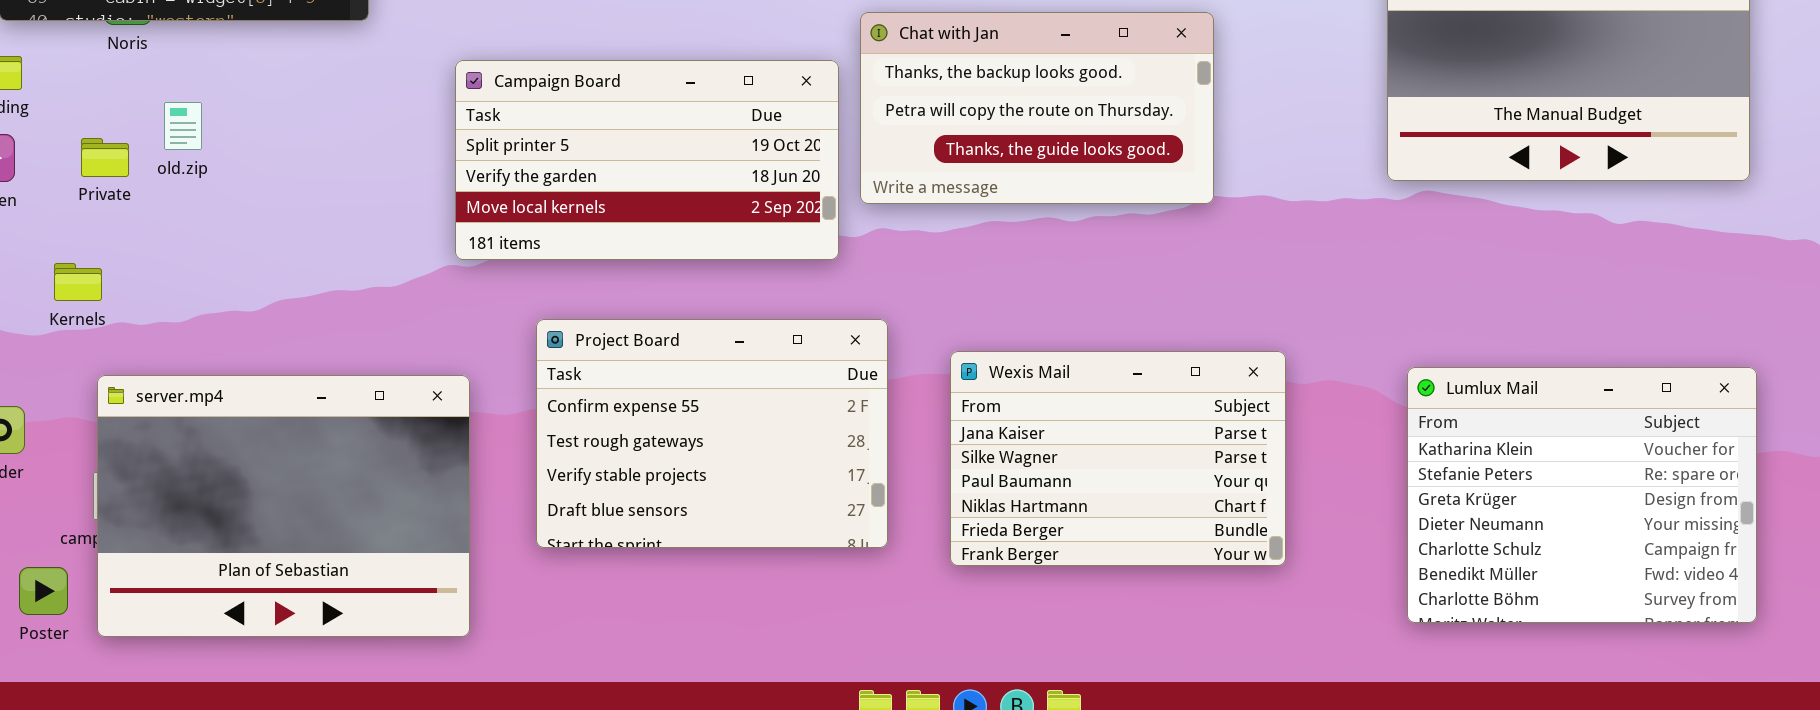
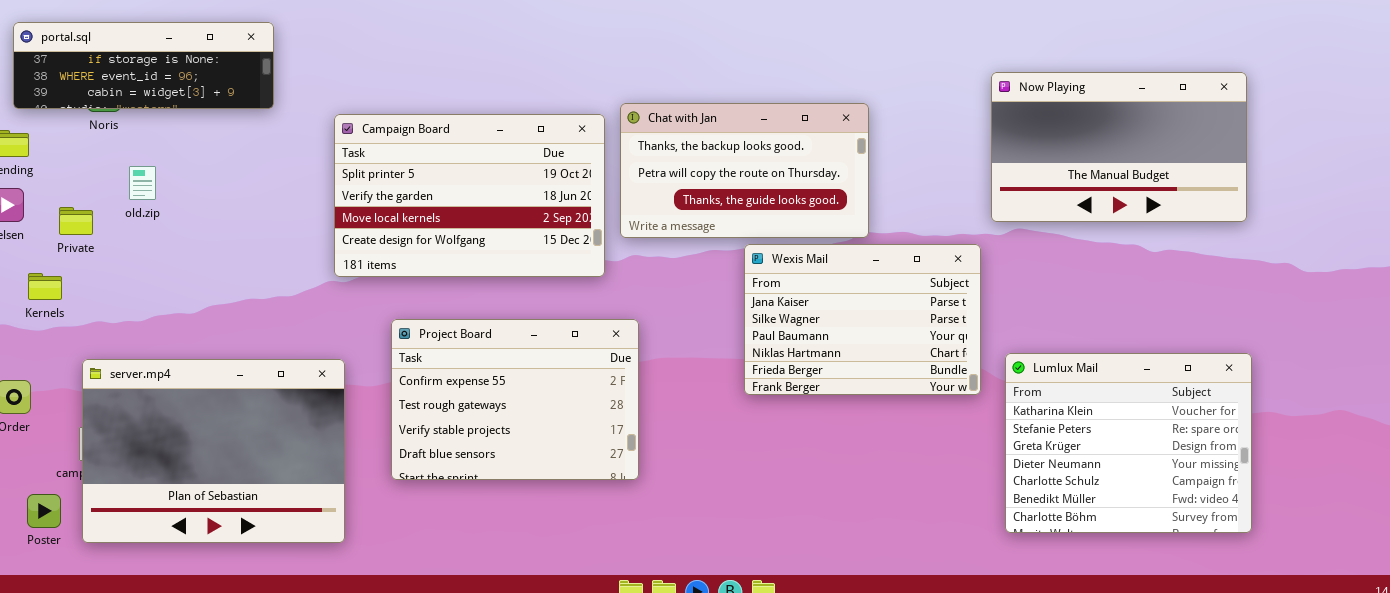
Campaign Board: [455,60,839,260] -> [334,114,605,277], resized
Private: [81,138,129,177] -> [59,207,93,235], moved
Kernels: [54,263,102,301] -> [28,273,62,300], moved
Wexis Mail: [950,351,1286,566] -> [744,244,981,395], moved

